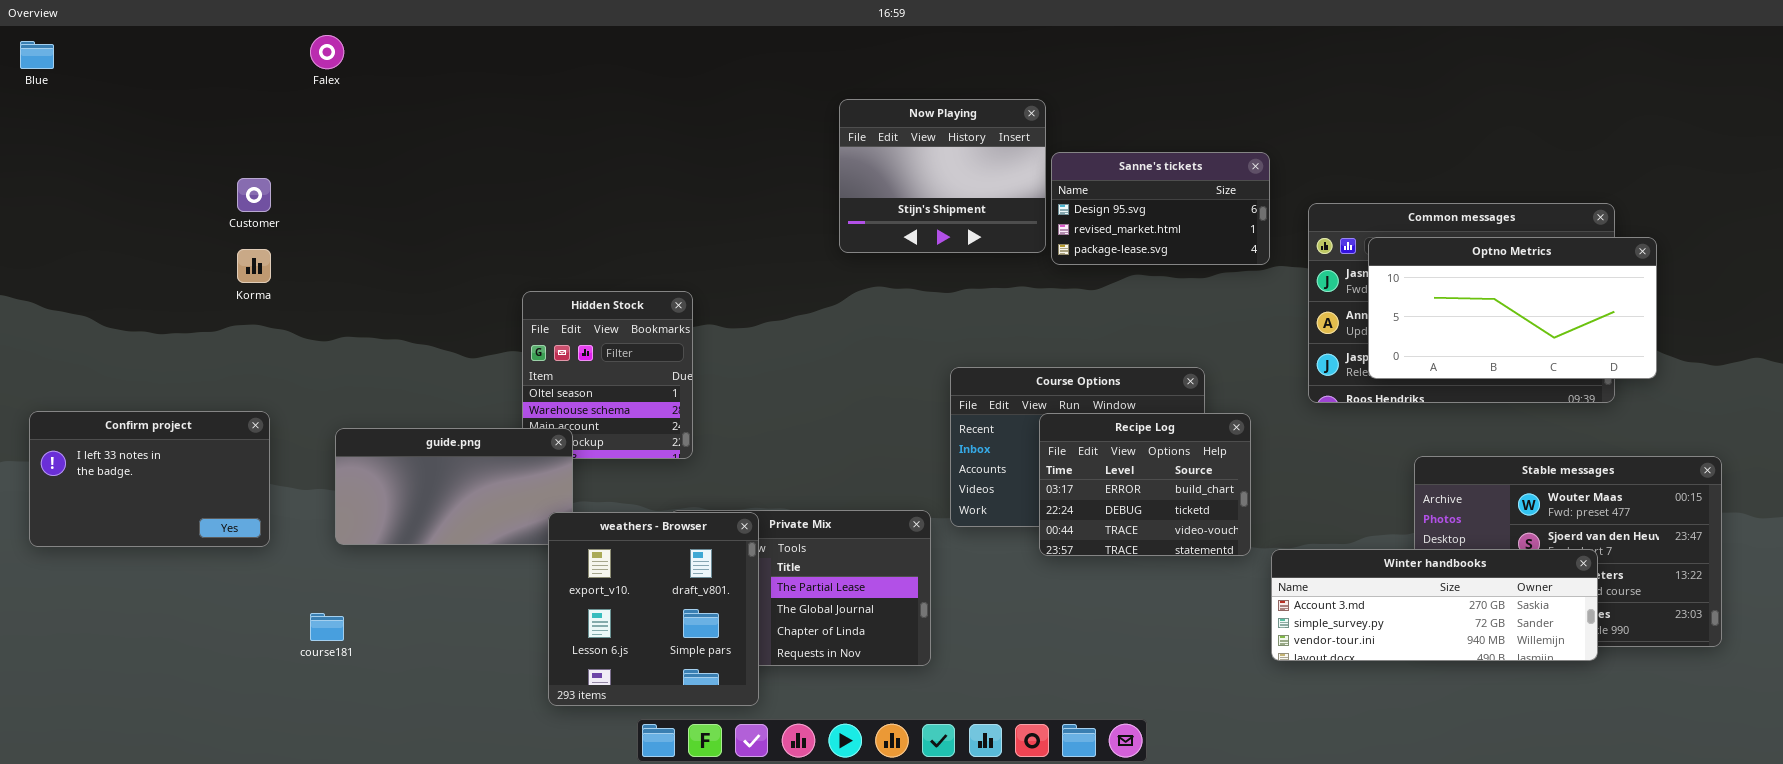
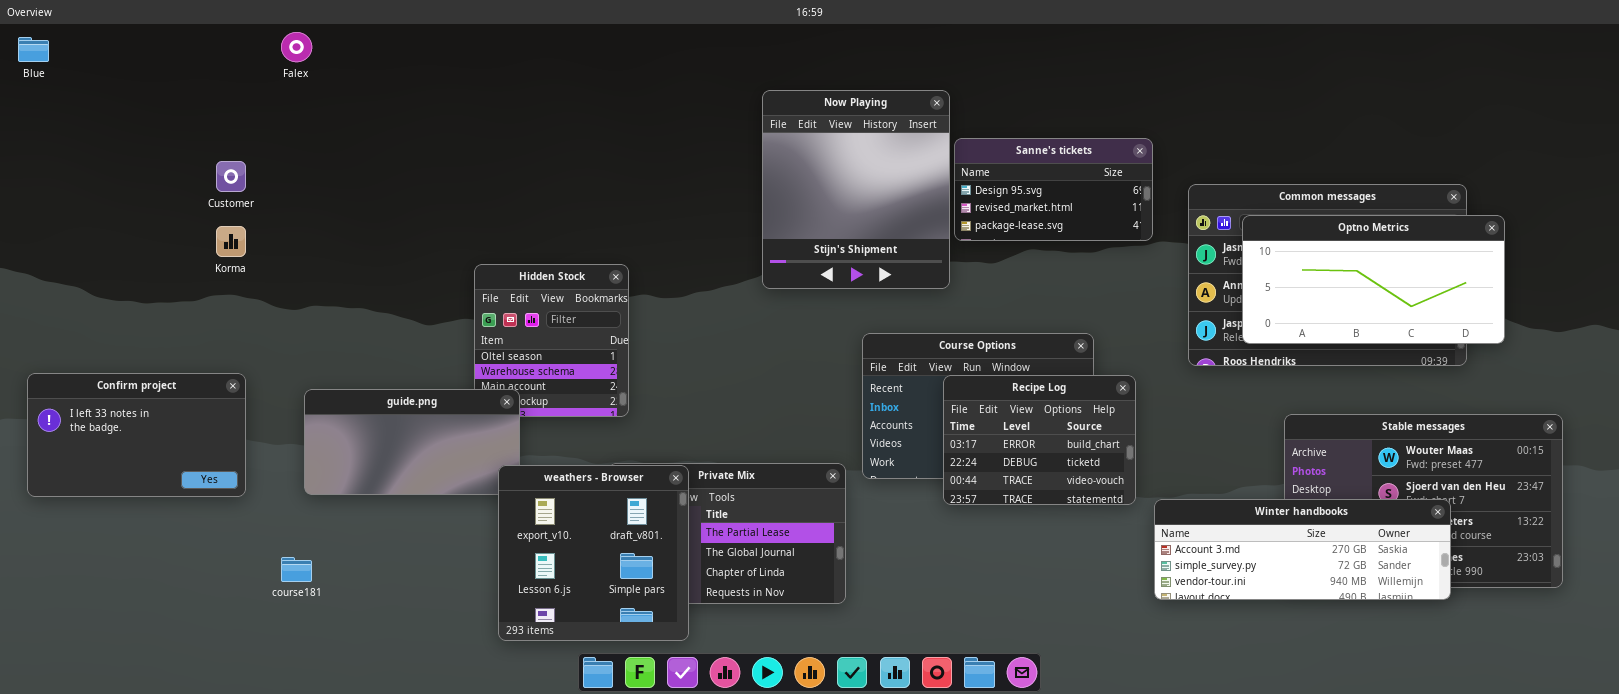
Now Playing: [839,99,1046,253] -> [762,90,950,289], resized

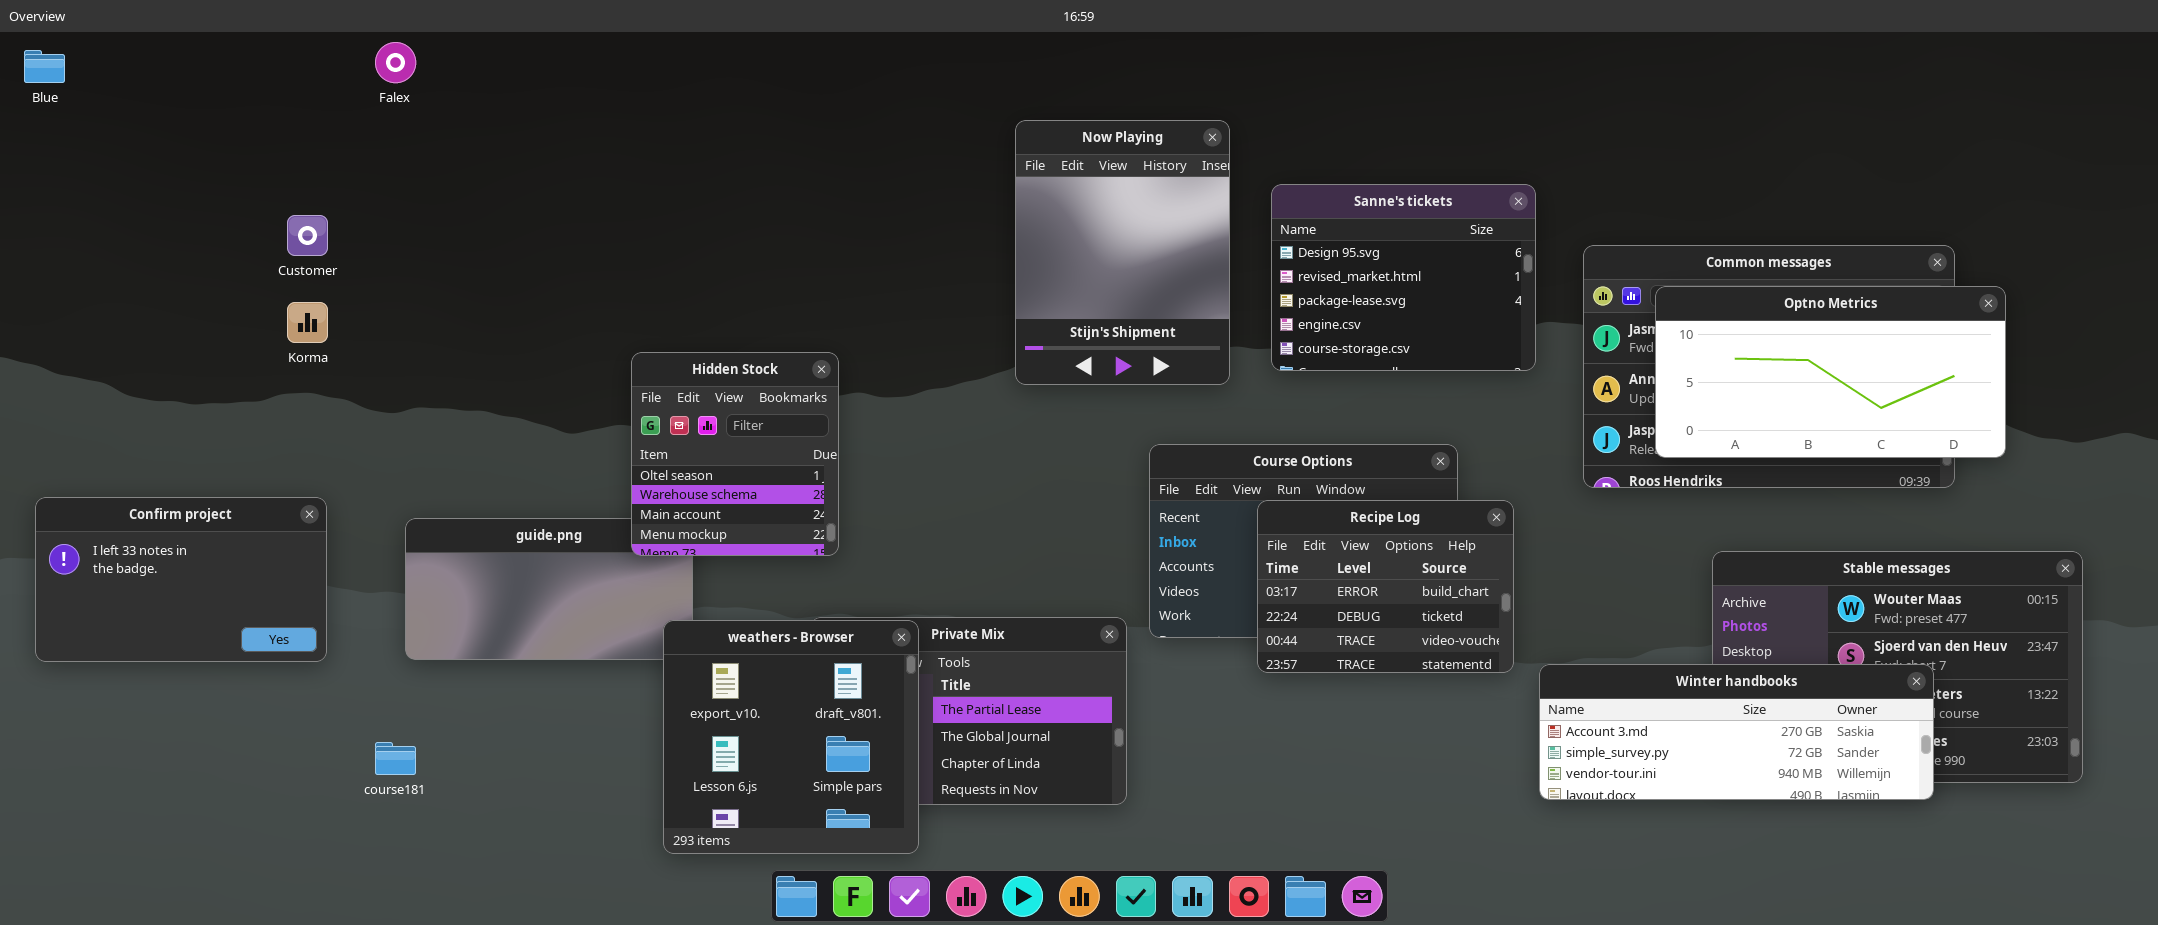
Now Playing: [762,90,950,289] -> [1015,120,1230,385], resized
Sanne's tickets: [954,138,1153,241] -> [1271,184,1536,371], resized
Hidden Stock: [474,264,629,417] -> [631,352,839,556], raised

